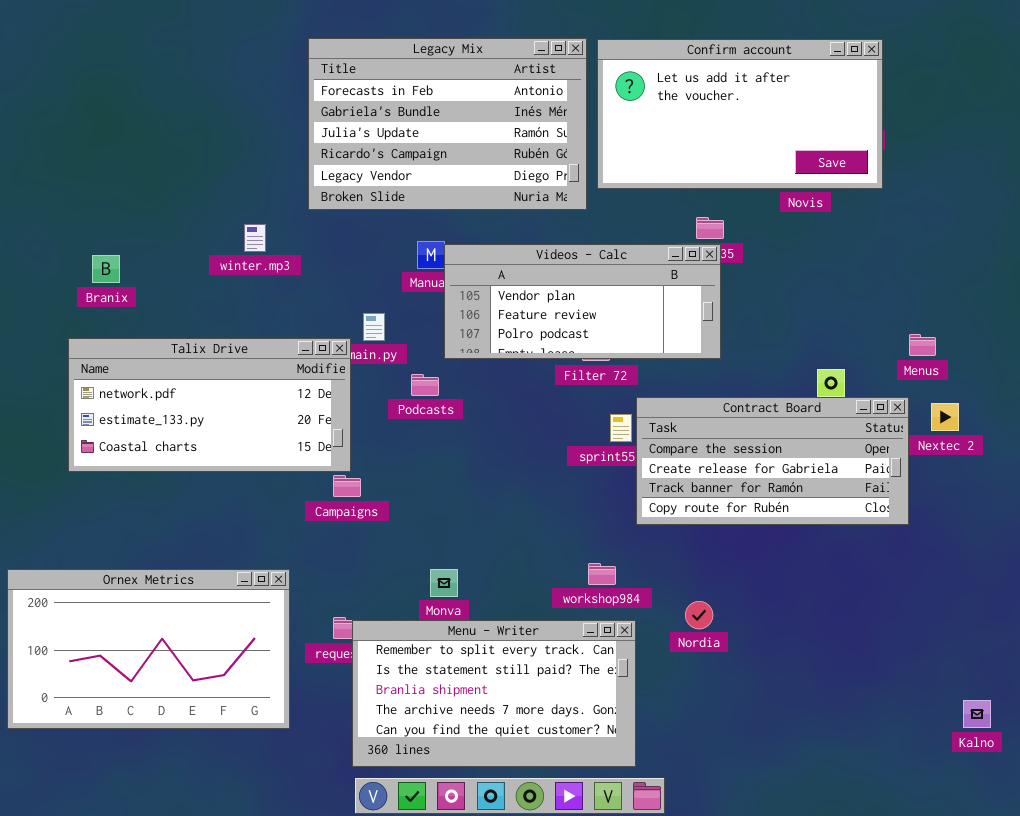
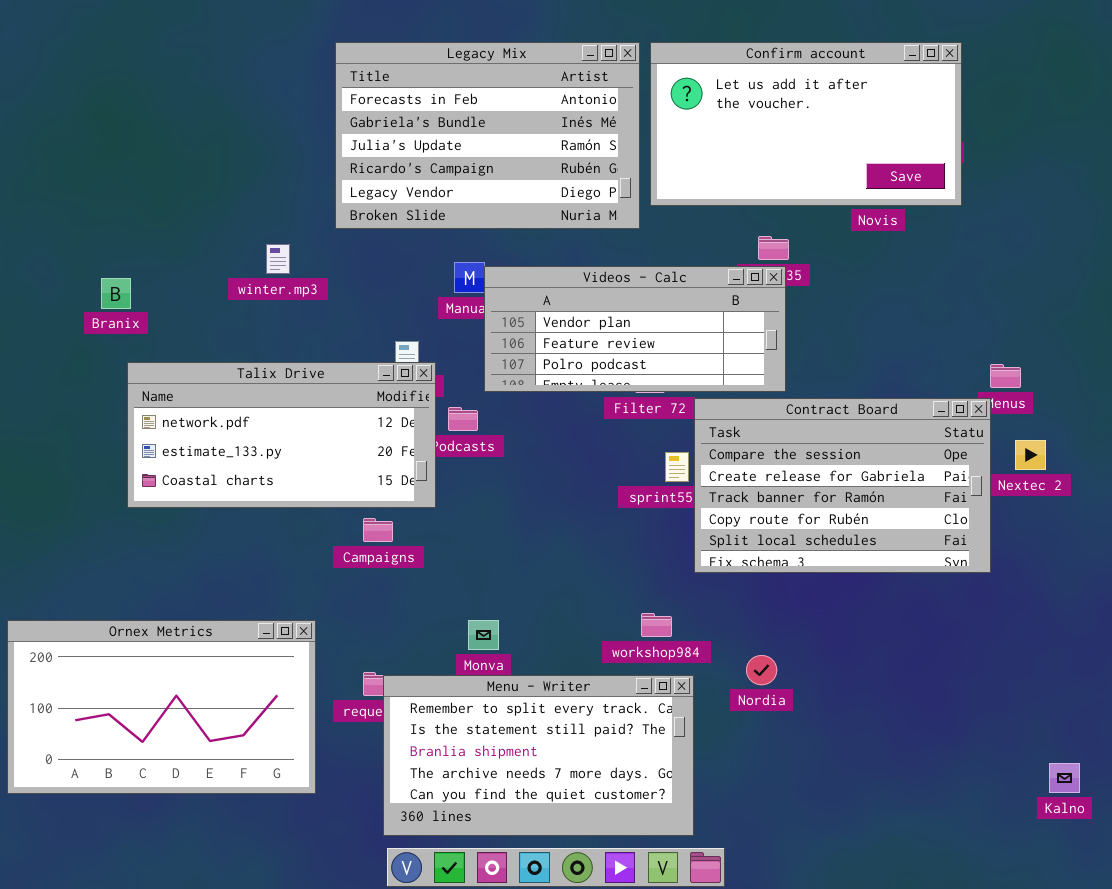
Talix Drive: [68,338,351,472] -> [127,362,436,508], moved
Contract Board: [636,397,909,525] -> [694,398,991,573], resized

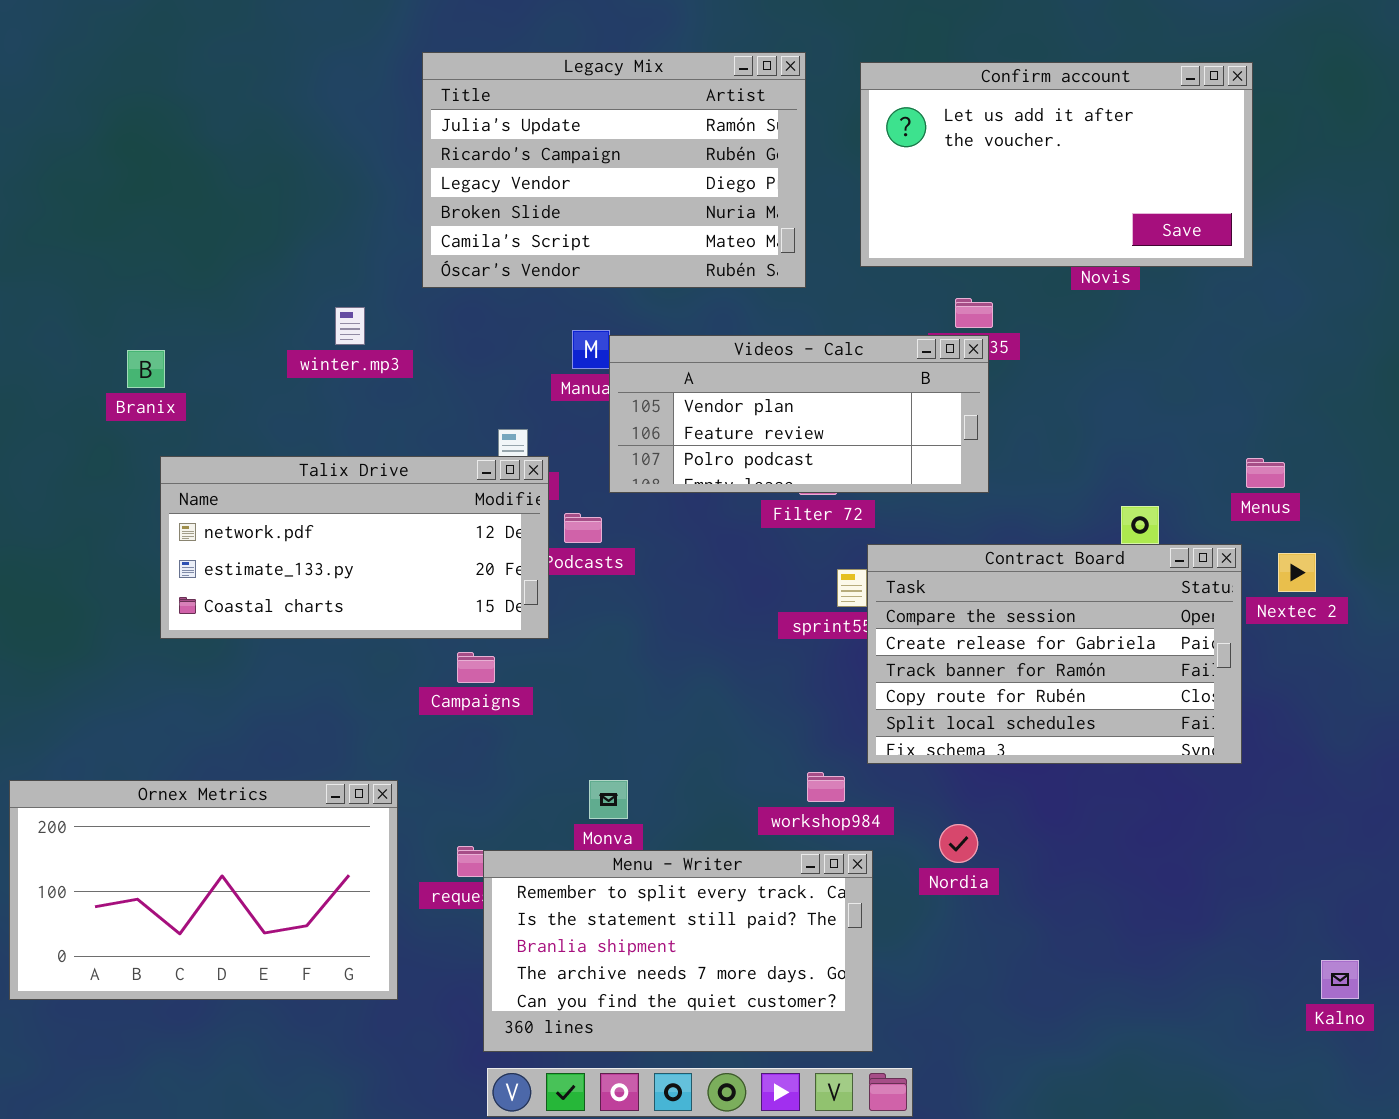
Legacy Mix: [335,42,640,229] -> [422,52,806,288], scrolled down 2 rows
Confirm account: [650,42,962,206] -> [860,62,1253,267], moved
Contract Board: [694,398,991,573] -> [867,544,1242,764], moved

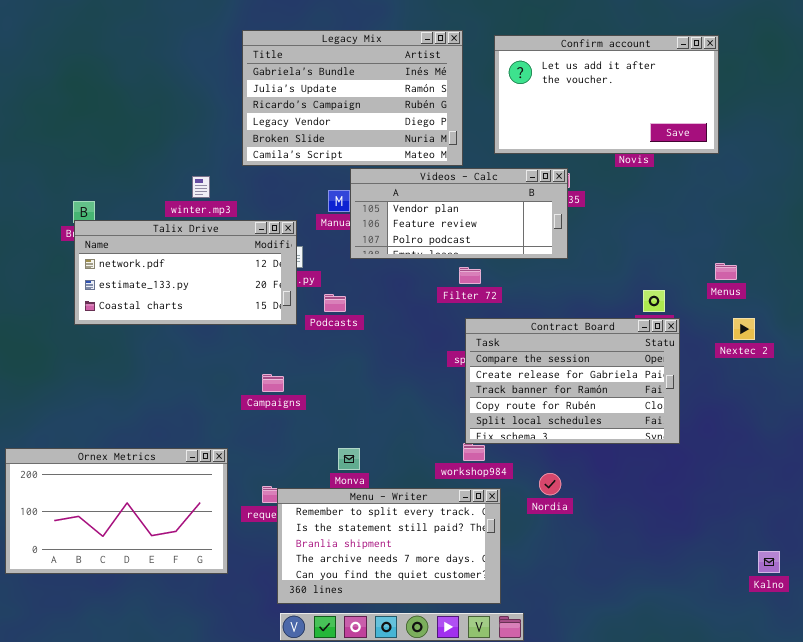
Legacy Mix: [422,52,806,288] -> [242,30,463,166], scrolled up 1 row
Videos - Calc: [609,335,989,493] -> [350,168,568,259], moved
Talix Drive: [160,456,549,639] -> [74,220,297,325], moved
Contract Board: [867,544,1242,764] -> [465,318,680,444], moved

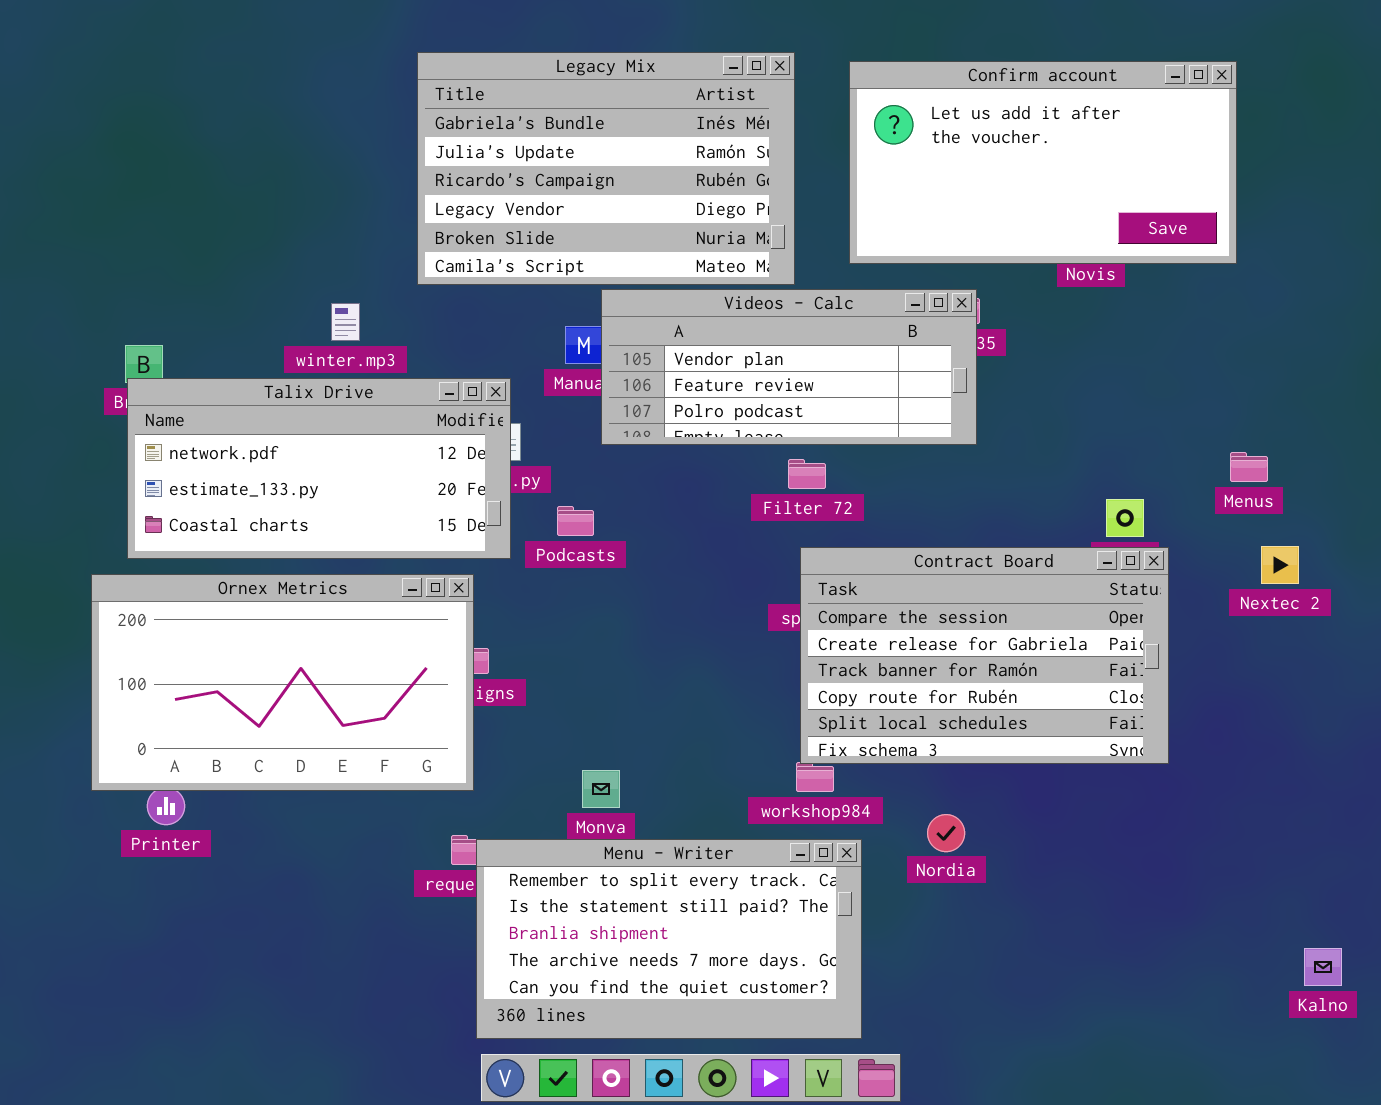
Ornex Metrics: [5,448,228,574] -> [91,574,474,791], moved

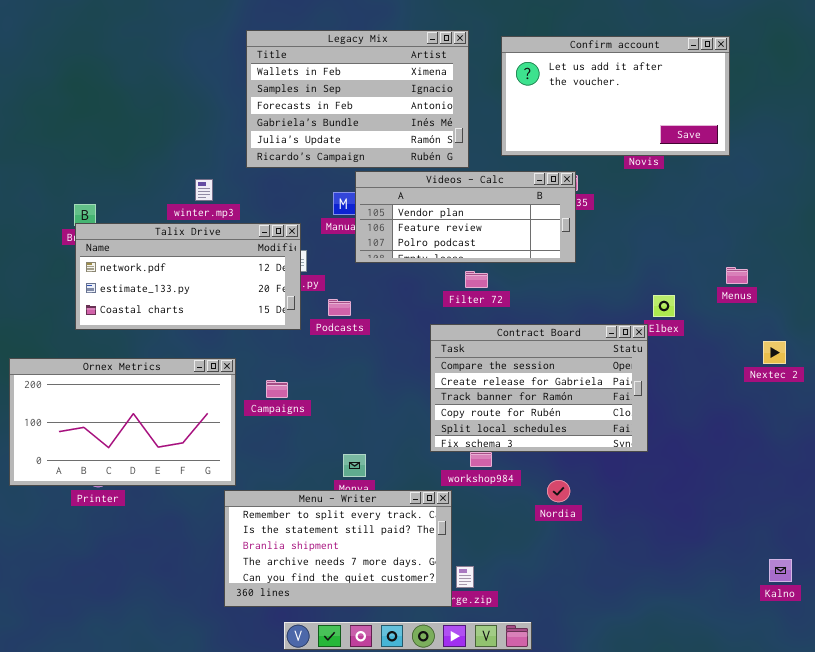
Legacy Mix: [417,52,795,285] -> [246,30,469,168], scrolled up 3 rows
Nextec 2: [1261,546,1299,584] -> [763,341,786,364], moved
Contract Board: [800,547,1169,764] -> [430,324,648,452], moved
Ornex Metrics: [91,574,474,791] -> [9,358,236,486], moved
Menu - Writer: [476,839,862,1039] -> [224,490,452,607], moved

